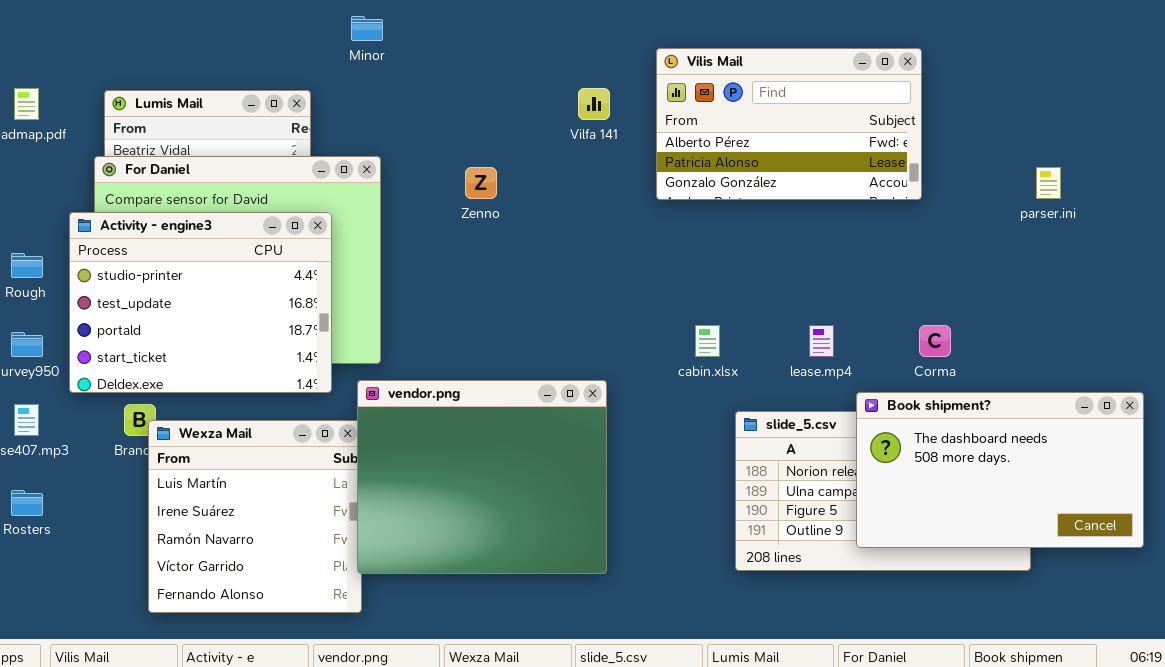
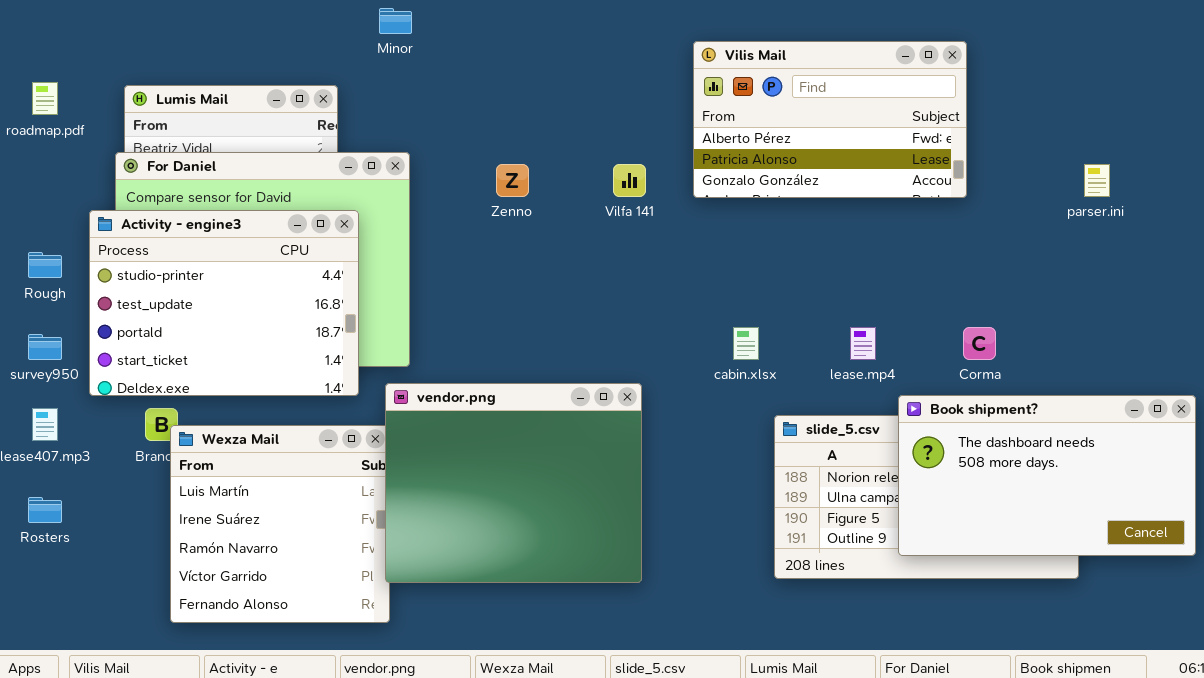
Vilfa 141: [578,88,610,120] -> [613,164,646,197], moved

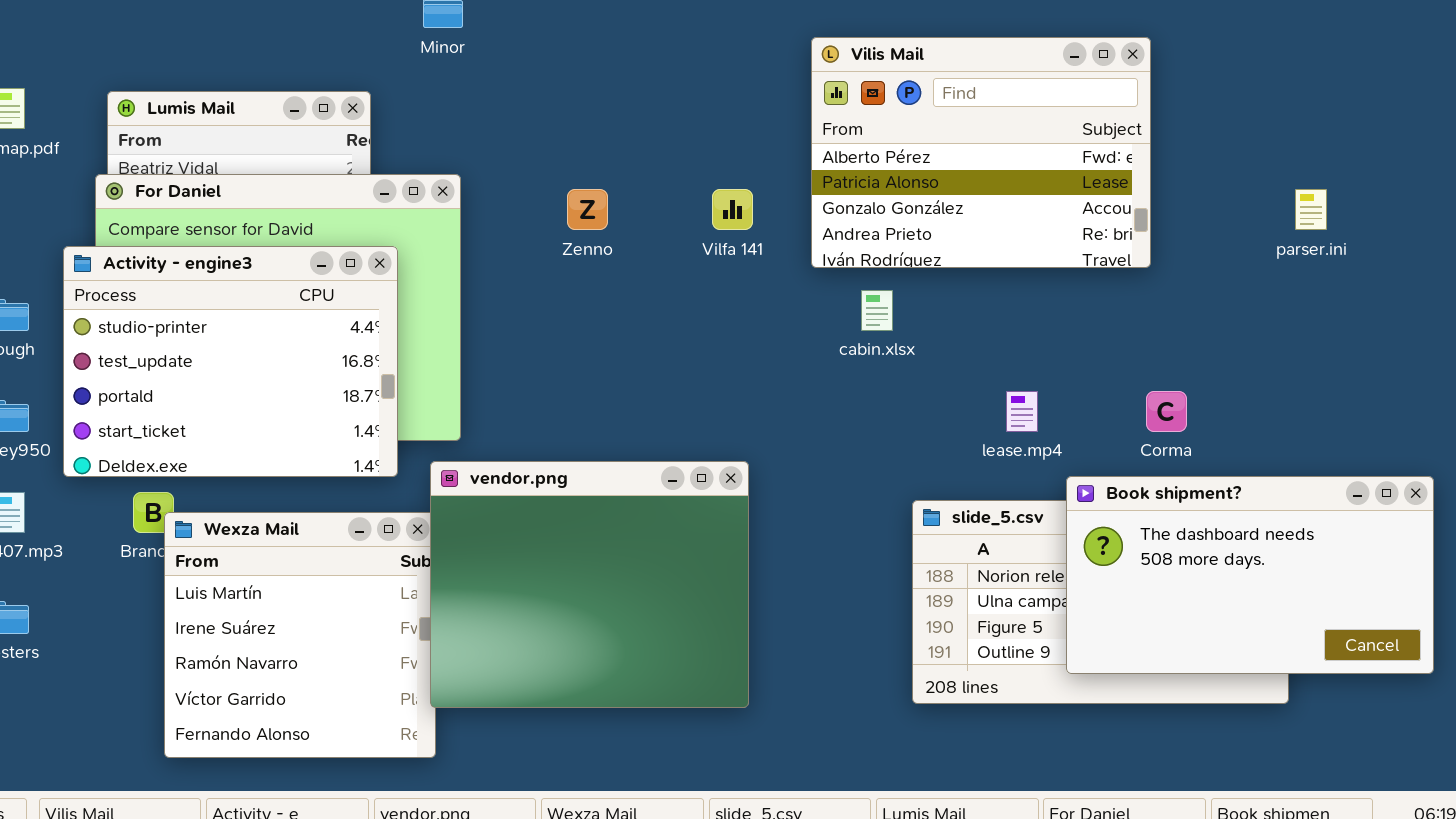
Vilis Mail: [693,41,967,198] -> [811,37,1151,268], resized
cabin.xlsx: [733,327,759,360] -> [861,290,893,331], moved

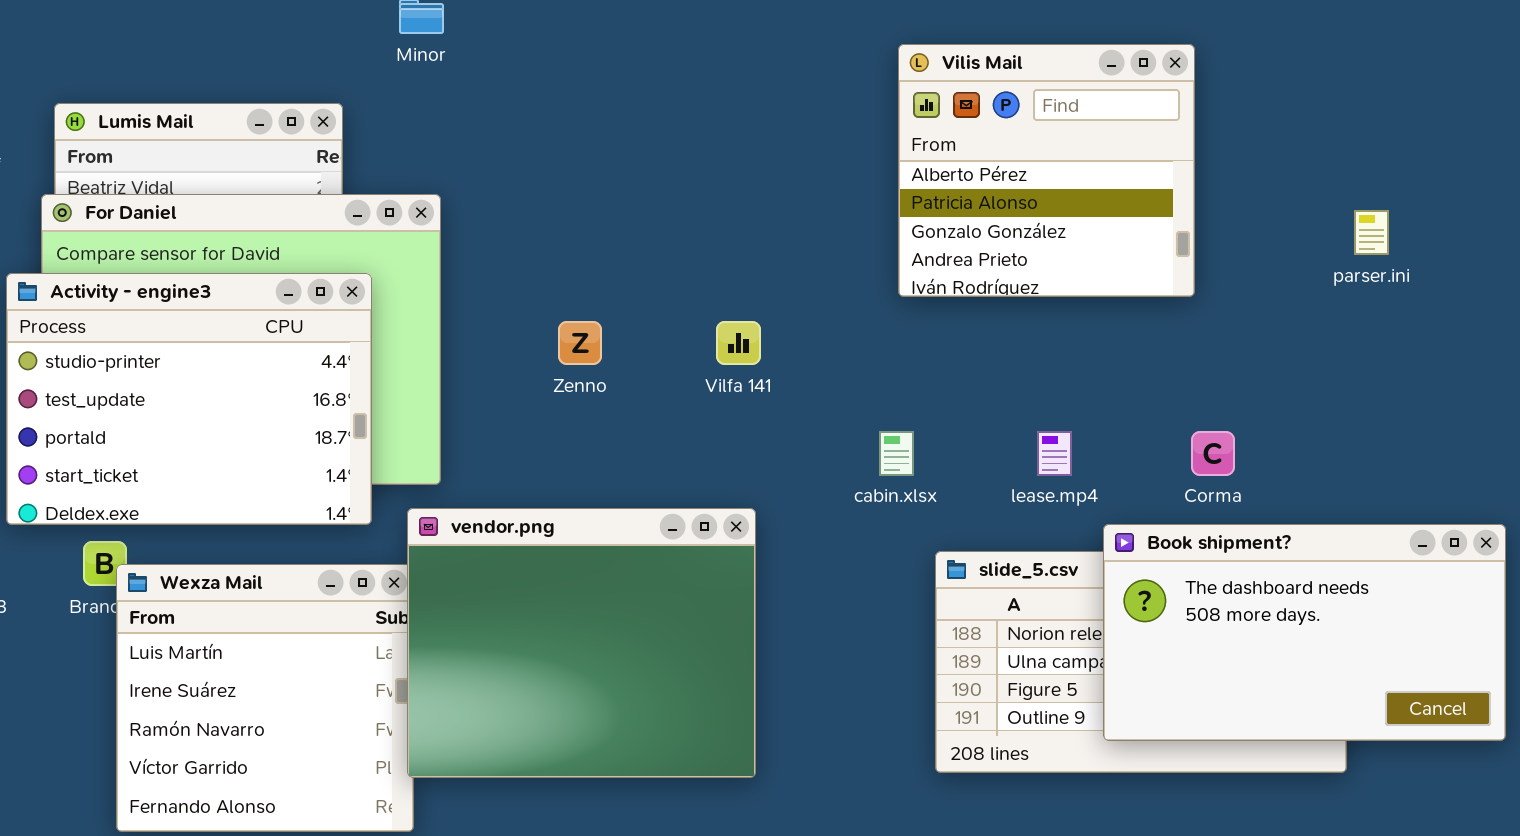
Vilis Mail: [811,37,1151,268] -> [898,44,1195,297], resized
Zenno: [567,189,608,230] -> [558,321,602,365], moved
Vilfa 141: [712,189,753,230] -> [716,321,761,365], moved
cabin.xlsx: [861,290,893,331] -> [879,431,914,476], moved

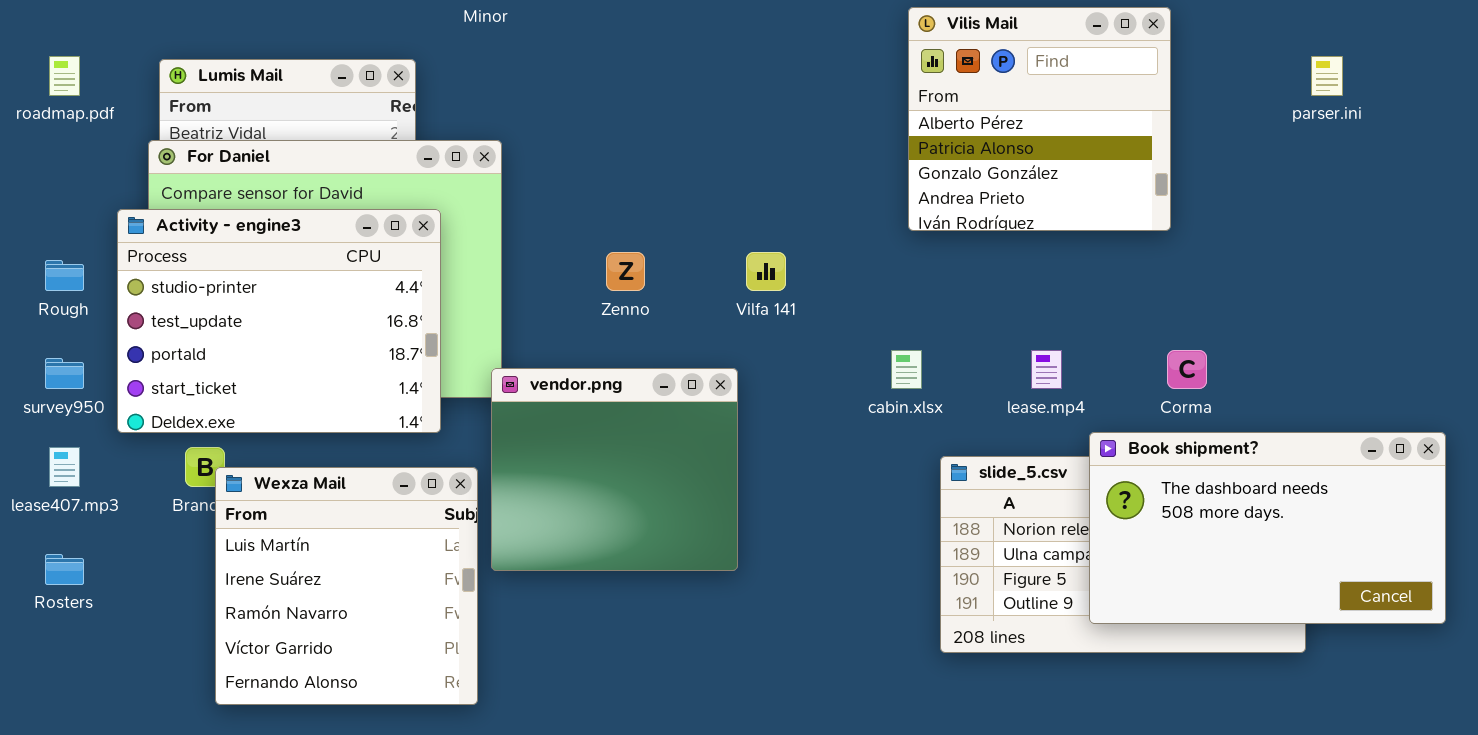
parser.ini: [1354,210,1389,255] -> [1311,56,1343,96], moved
vendor.png: [407,508,756,778] -> [491,368,738,571], moved, resized

